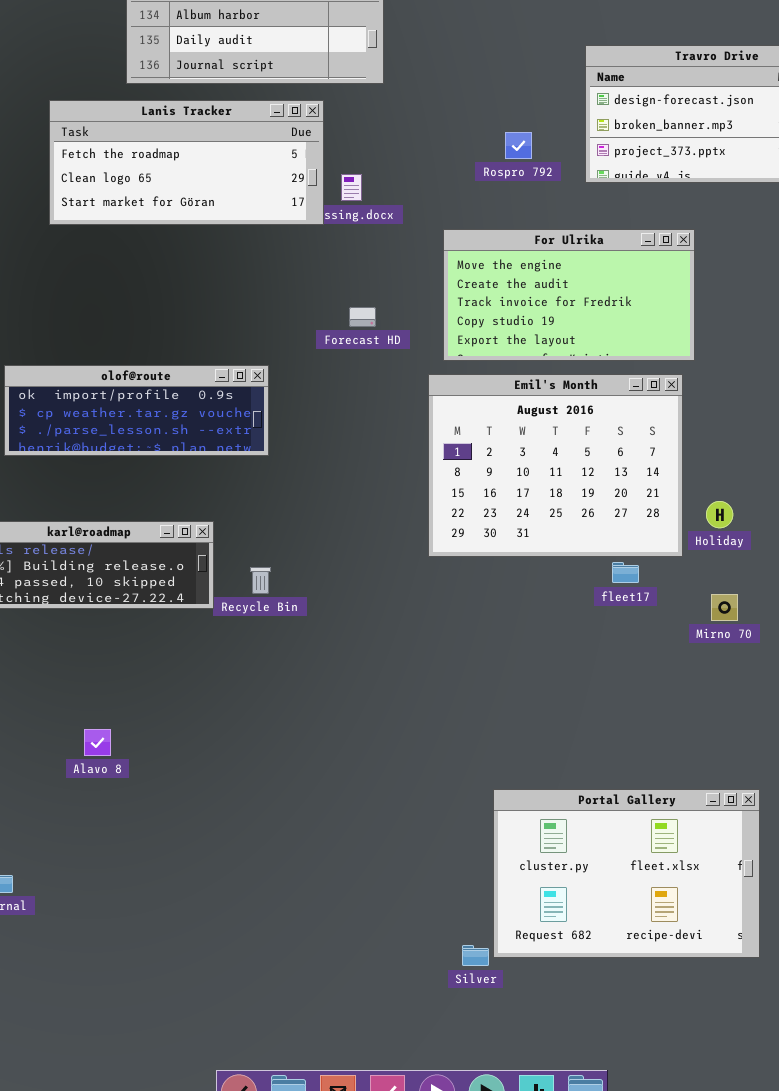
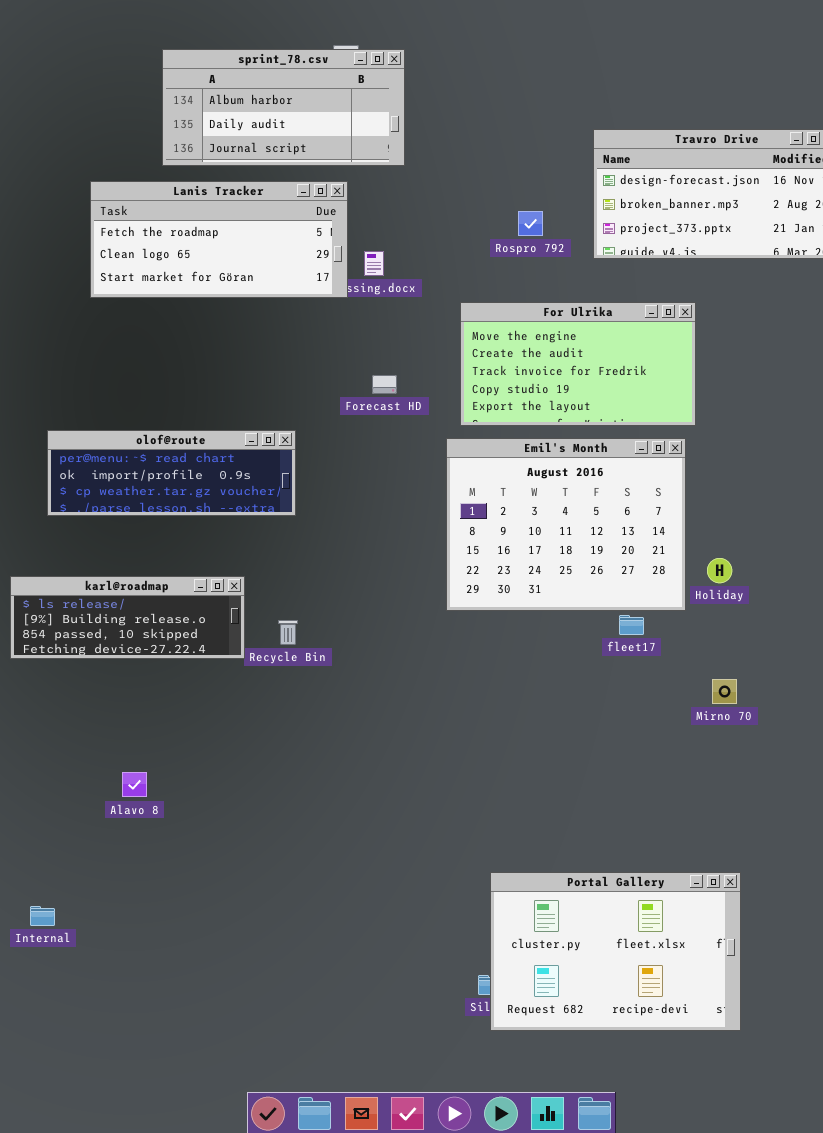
olof@route: [4,365,269,456] -> [47,430,296,516], scrolled up 1 row
Mirno 70: [711,594,738,621] -> [712,679,737,704], moved
Portal Gallery: [493,789,760,958] -> [490,872,741,1031], moved

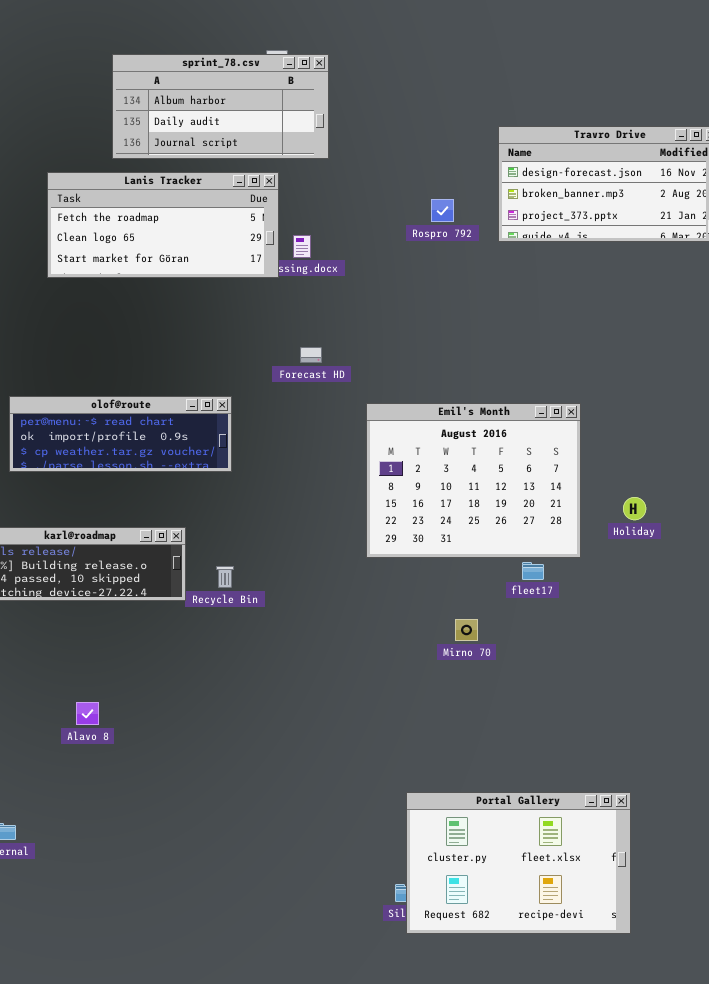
For Ulrika: [460,302,696,426] -> none, closed
Holiday: [707,558,732,583] -> [623,497,646,520], moved
Mirno 70: [712,679,737,704] -> [455,619,478,641], moved

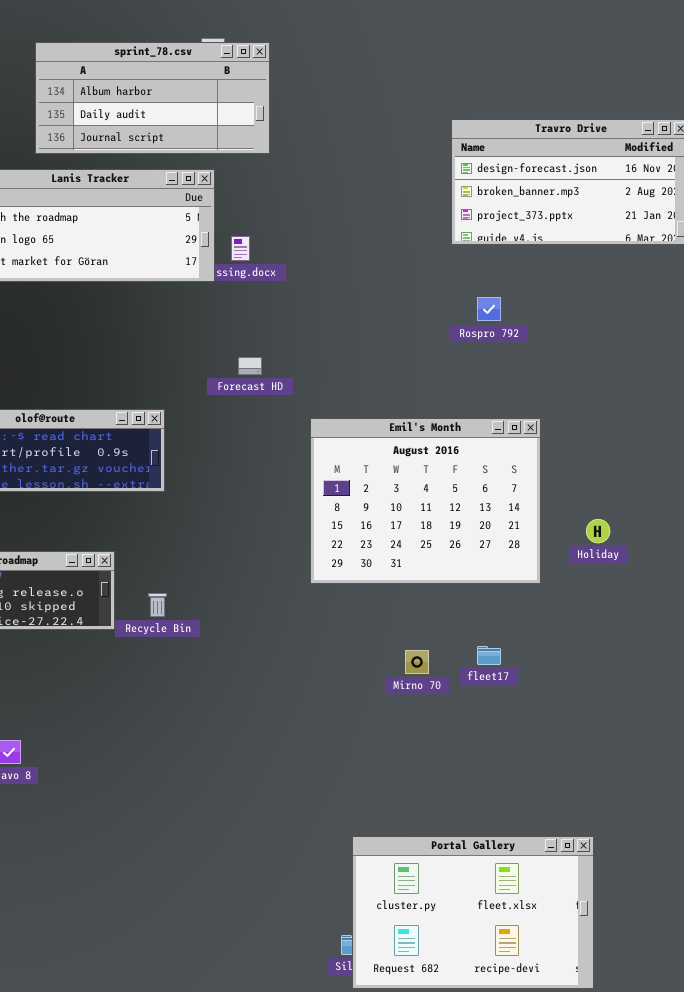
Rospro 792: [431,199,454,222] -> [477,297,501,321], moved
fleet17: [522,562,544,580] -> [477,646,501,665], moved

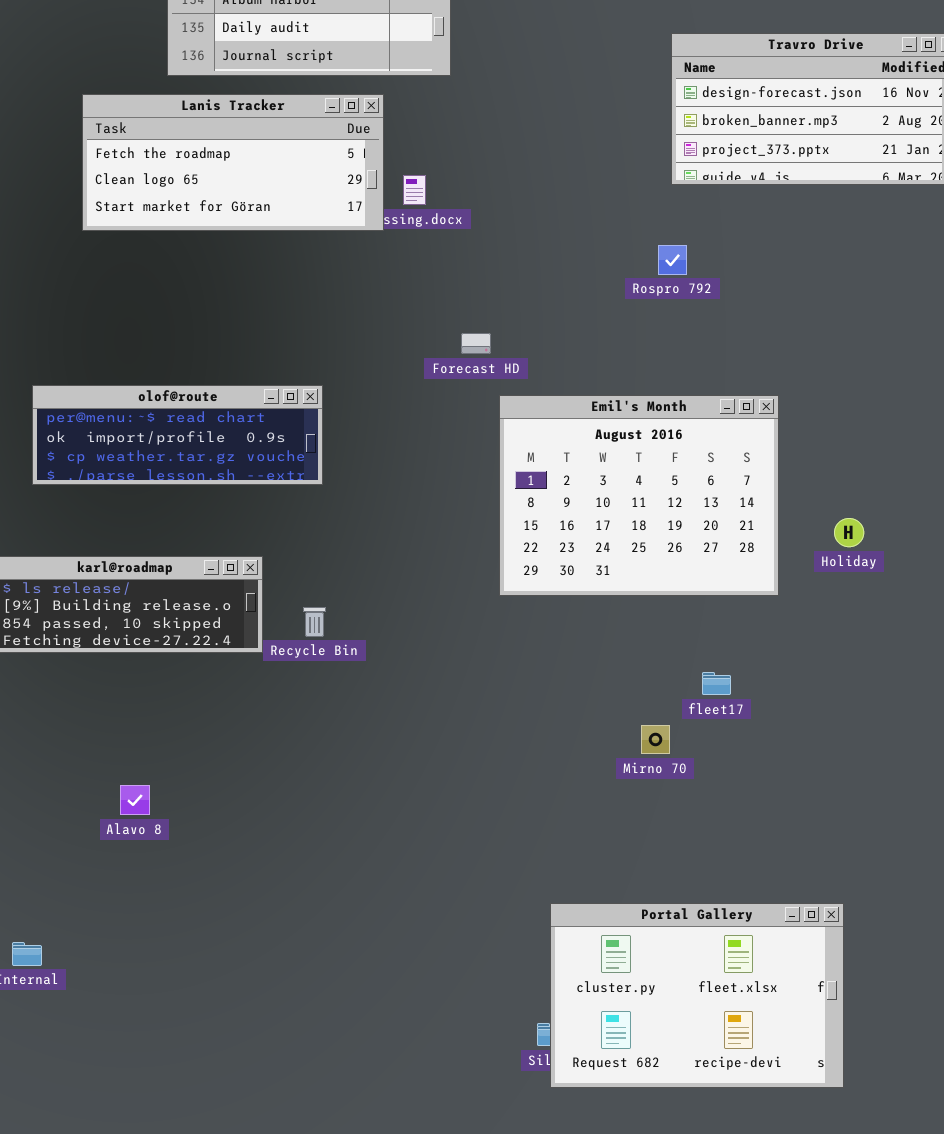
Rospro 792: [477,297,501,321] -> [658,245,687,275], moved
Forecast HD: [238,357,262,375] -> [461,333,491,354], moved
Mirno 70: [405,650,429,674] -> [641,725,670,754], moved

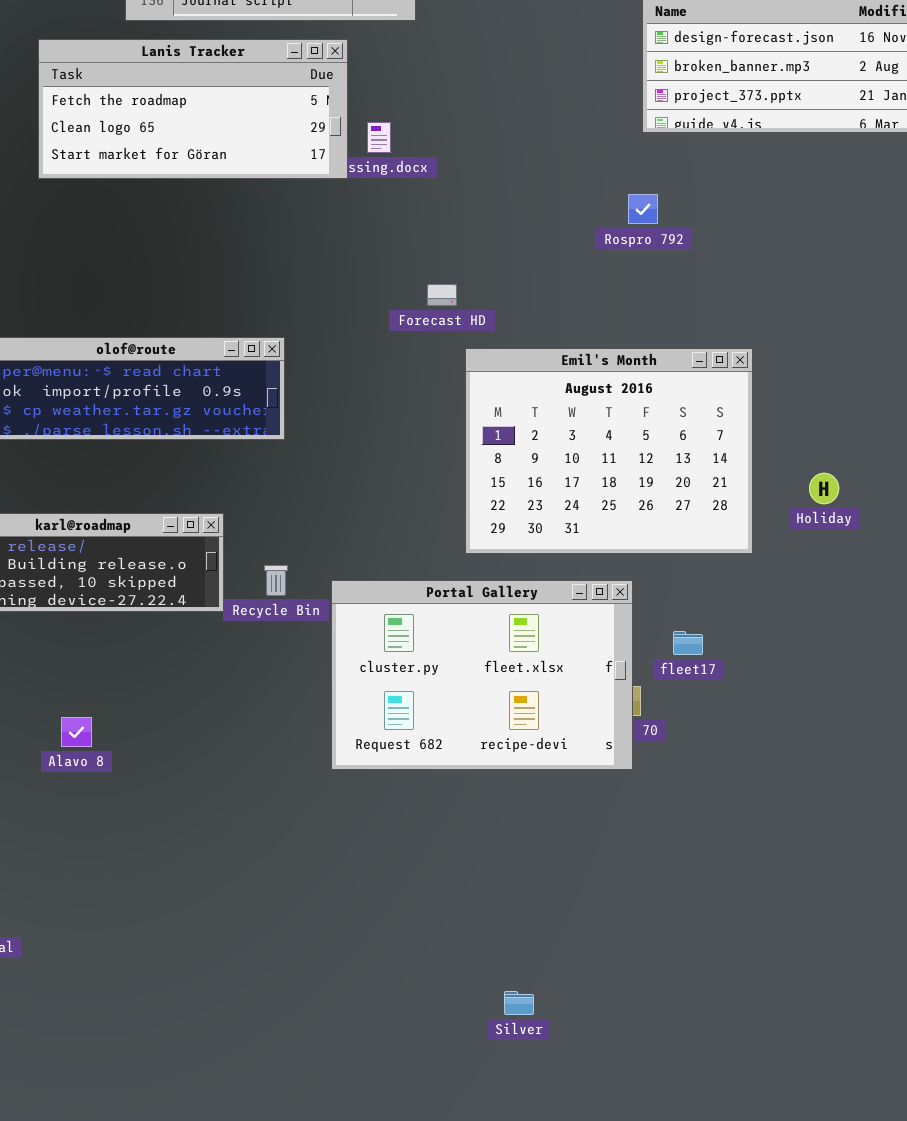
Alavo 8: [120,785,150,815] -> [61,717,92,747], moved
Portal Gallery: [550,903,844,1088] -> [331,580,633,770], moved

